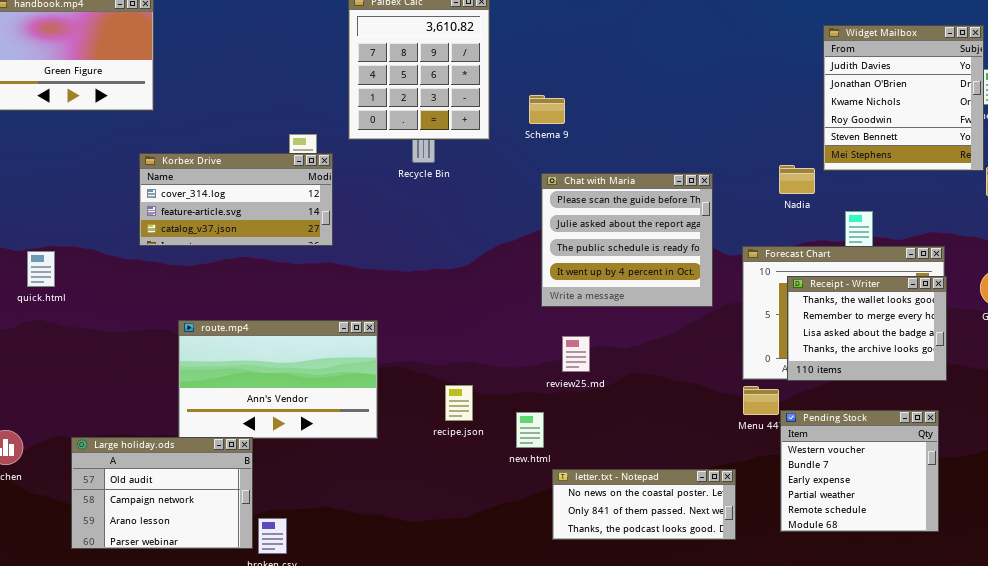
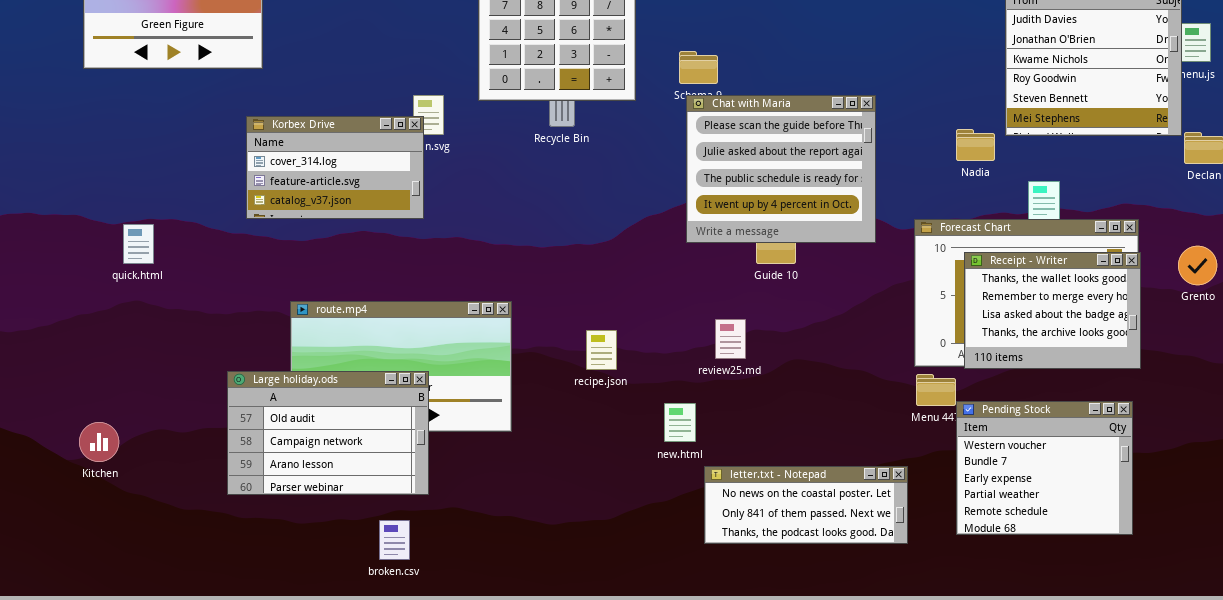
Korbex Drive: [139,153,333,246] -> [246,116,424,219], resized
Chat with Maria: [541,173,713,307] -> [686,95,876,243], moved
recipe.json: [445,385,473,421] -> [586,330,617,370], moved
Large holiday.ods: [71,437,253,549] -> [227,371,429,495], moved

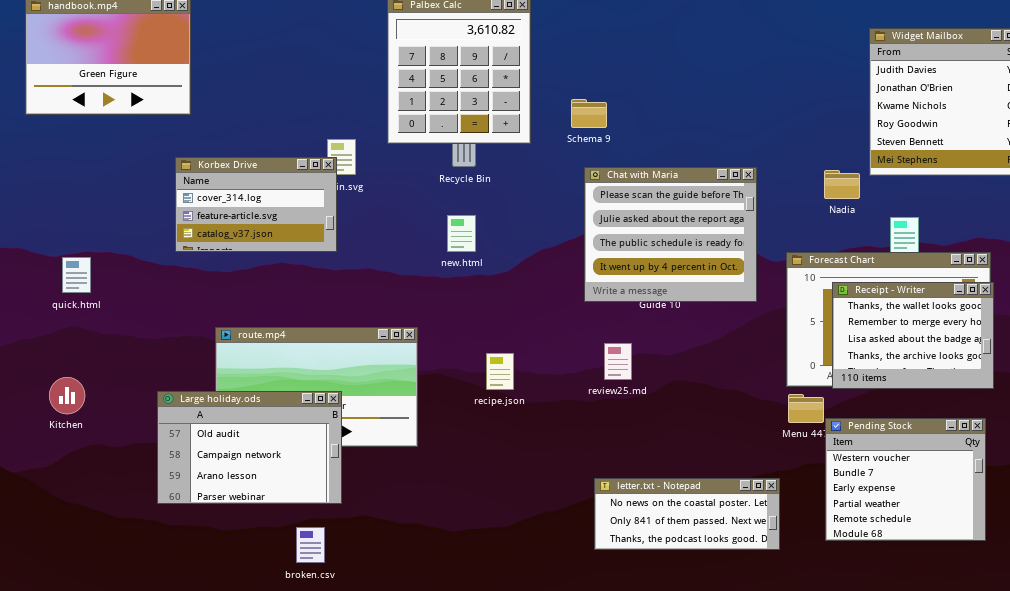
Chat with Maria: [686,95,876,243] -> [584,167,757,302], moved
new.html: [664,403,696,442] -> [447,215,476,252], moved
Kitchen: [79,422,119,462] -> [49,377,85,414], moved

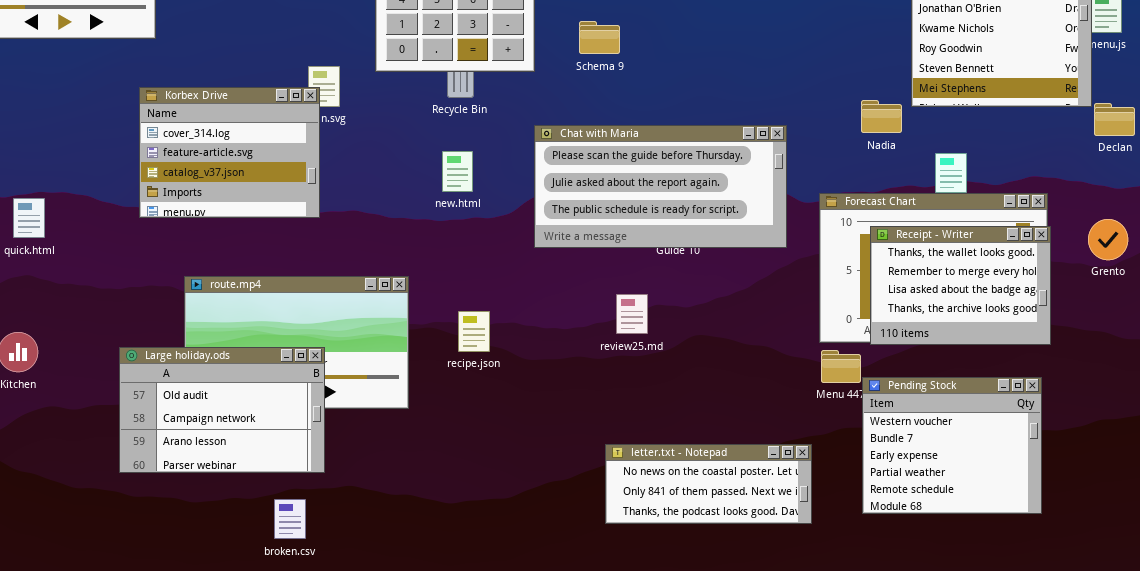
Korbex Drive: [175,157,337,252] -> [139,87,320,218], resized
Chat with Maria: [584,167,757,302] -> [534,125,787,248], resized
recipe.json: [486,353,514,390] -> [458,311,490,352], moved

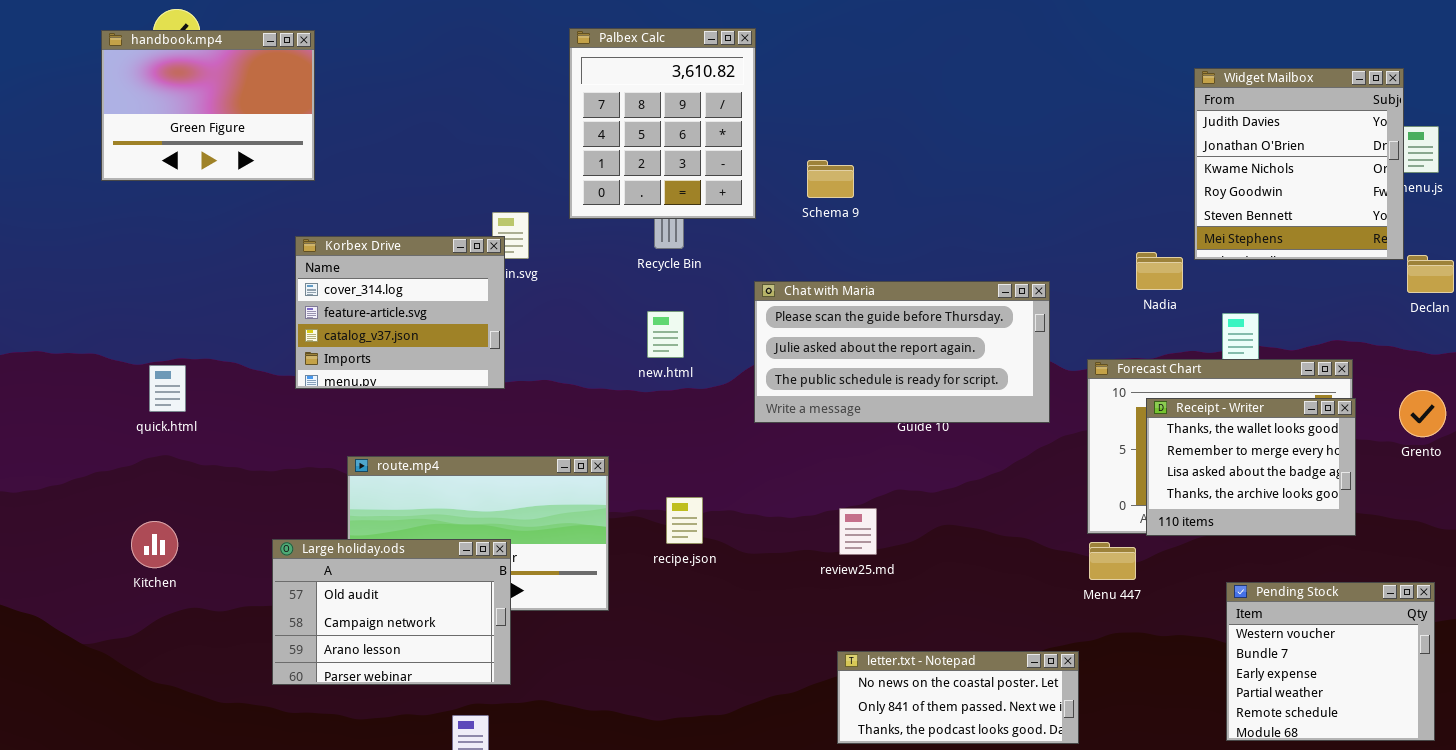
review25.md: [616,294,648,334] -> [839,508,877,555], moved
Pending Stock: [862,377,1042,514] -> [1226,582,1435,741], moved

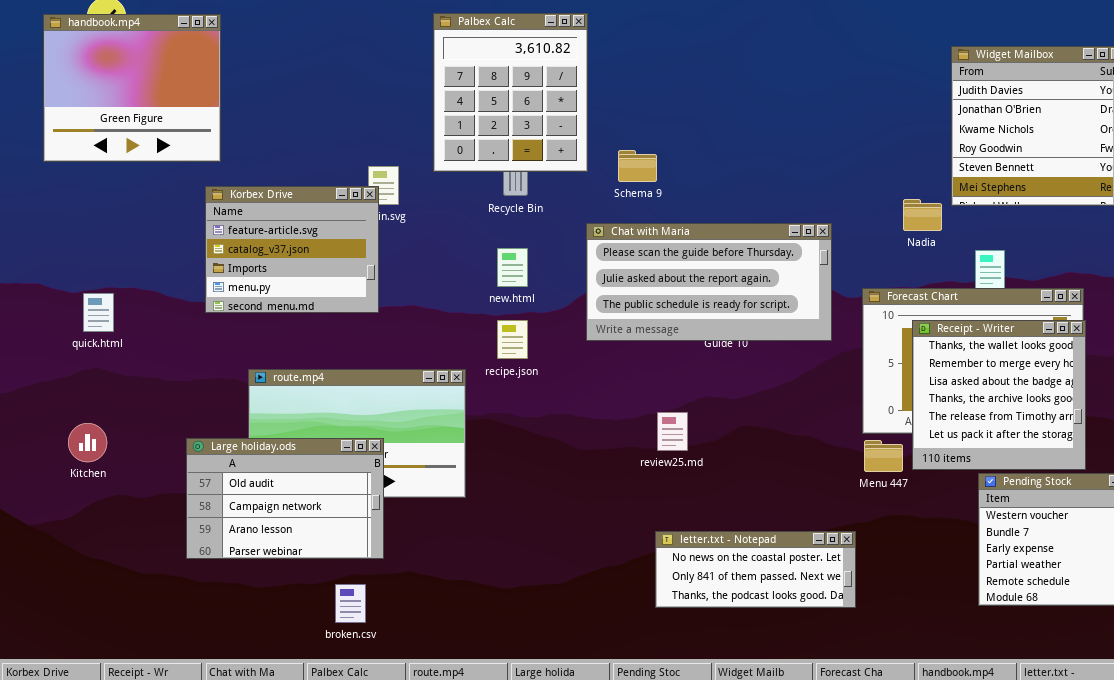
handbook.mp4: [101,30,315,181] -> [43,14,221,162], resized
Schema 9: [807,160,854,198] -> [618,150,657,182], moved
Korbex Drive: [295,236,505,389] -> [205,186,379,313], scrolled down 1 row
Receipt - Writer: [1146,398,1356,536] -> [912,320,1086,470], resized
recipe.json: [666,497,703,544] -> [497,320,528,359], moved

